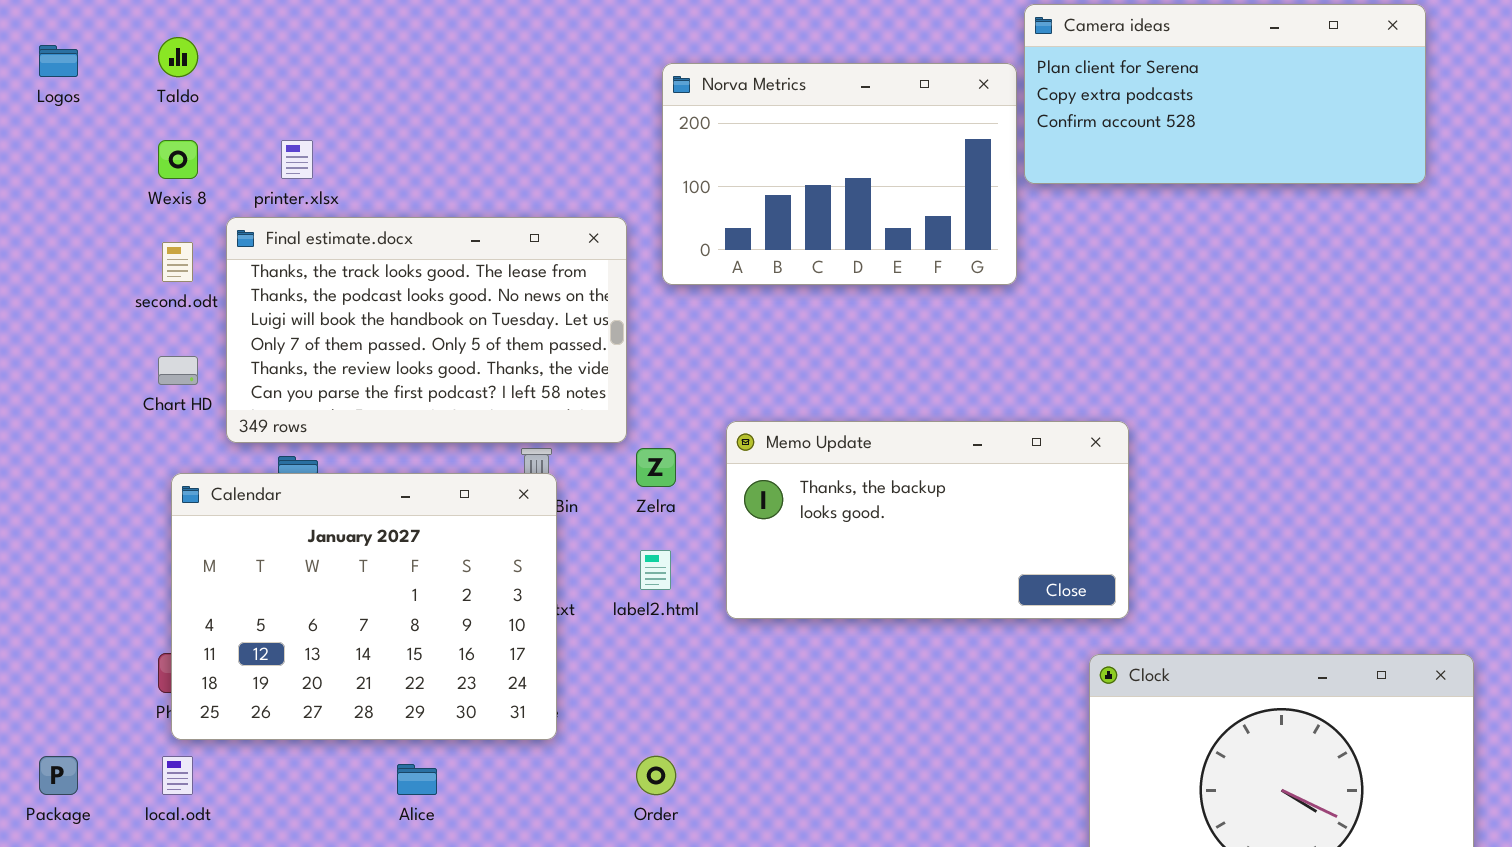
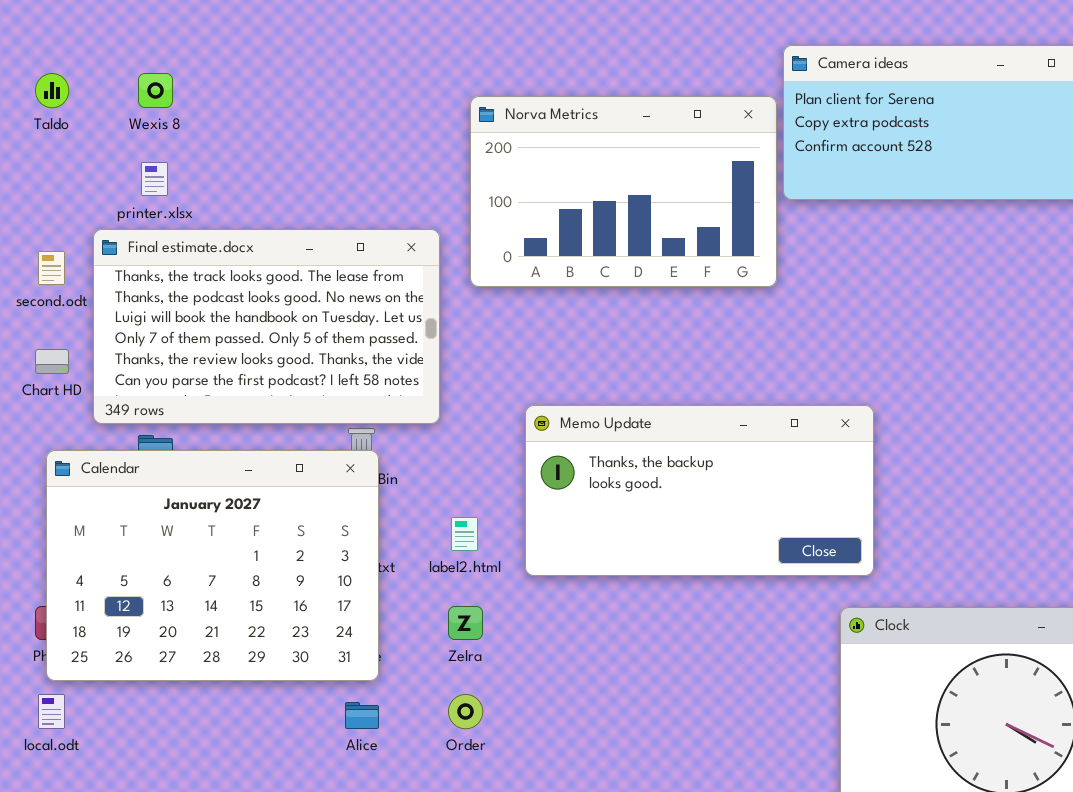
Wexis 8: [158,140,198,179] -> [138,73,173,108], moved
Zelra: [636,448,676,487] -> [448,606,483,640], moved
Alice: [397,764,437,795] -> [345,702,379,729], moved

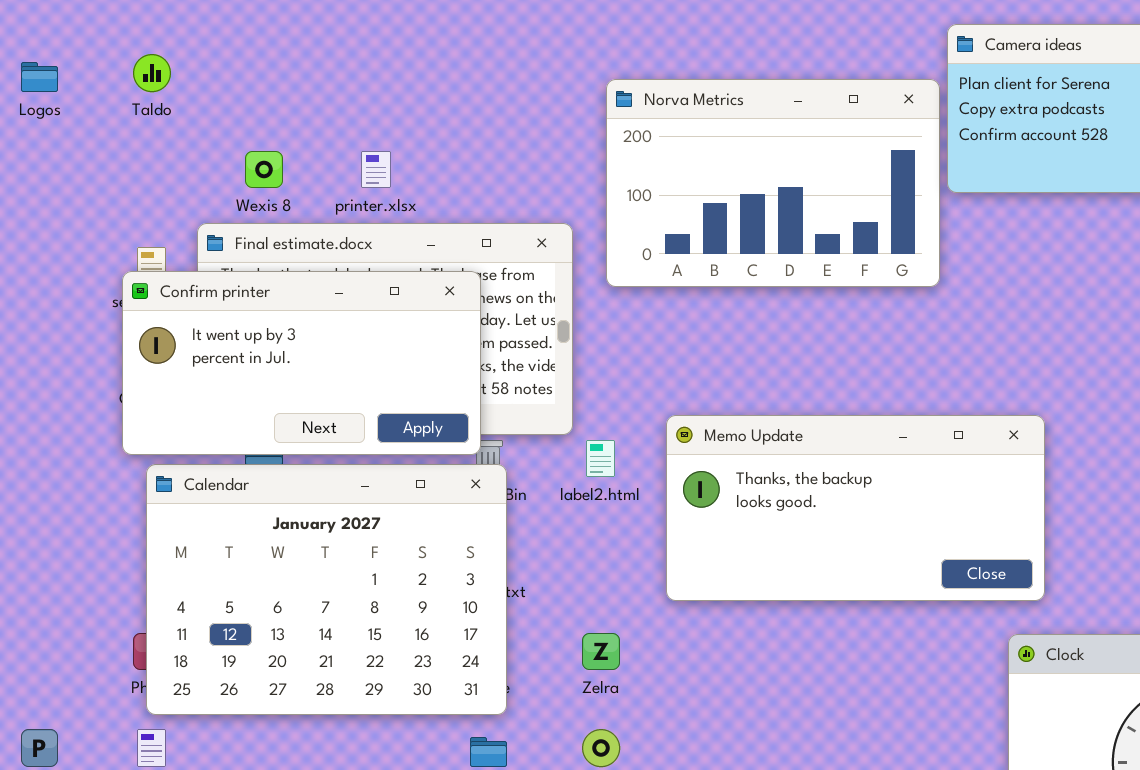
Wexis 8: [138,73,173,108] -> [245,151,283,188], moved
printer.xlsx: [141,162,168,196] -> [361,151,391,188], moved
Confirm printer: none -> [122,271,481,455], opened
label2.html: [451,517,478,551] -> [586,440,615,477], moved

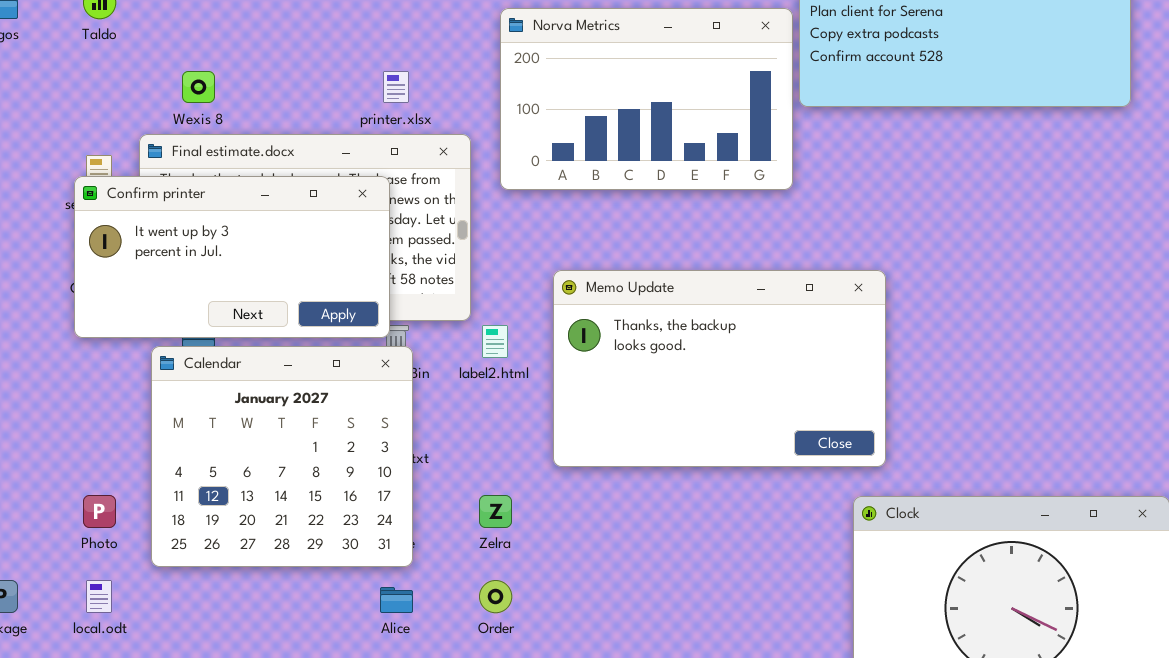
printer.xlsx: [361,151,391,188] -> [383,71,409,103], moved
Memo Update: [666,415,1045,601] -> [553,270,886,467], resized
Calendar: [146,464,507,715] -> [151,346,413,567], resized

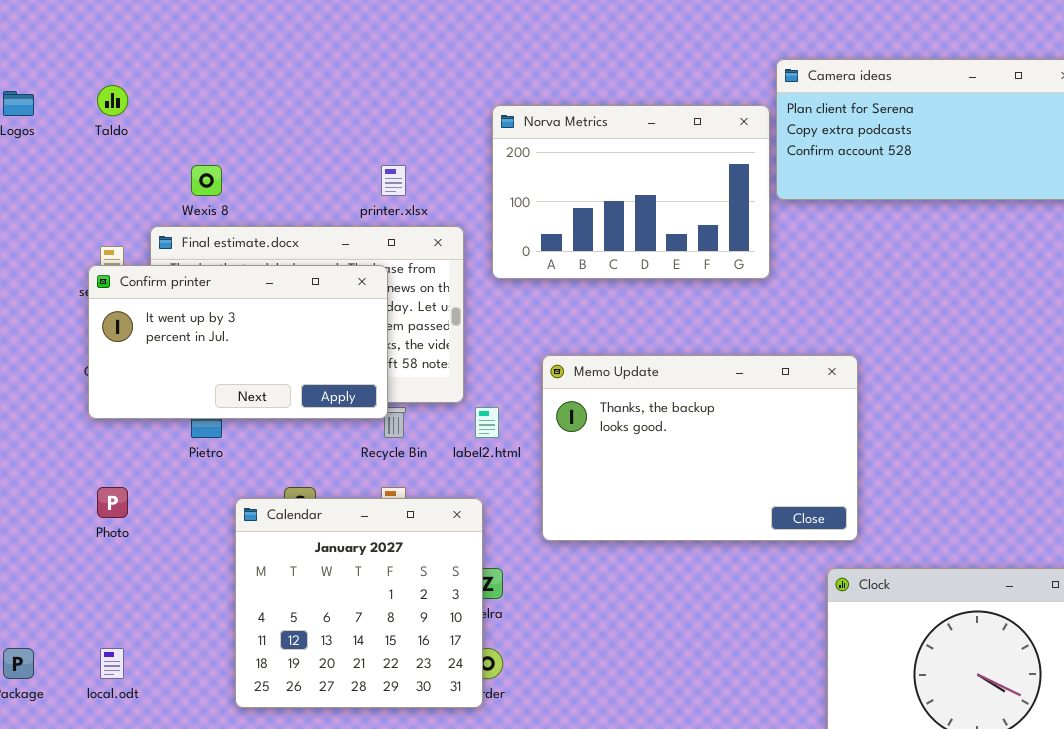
Calendar: [151,346,413,567] -> [235,498,483,708], moved
Photo: [83,495,116,528] -> [97,487,128,518], moved

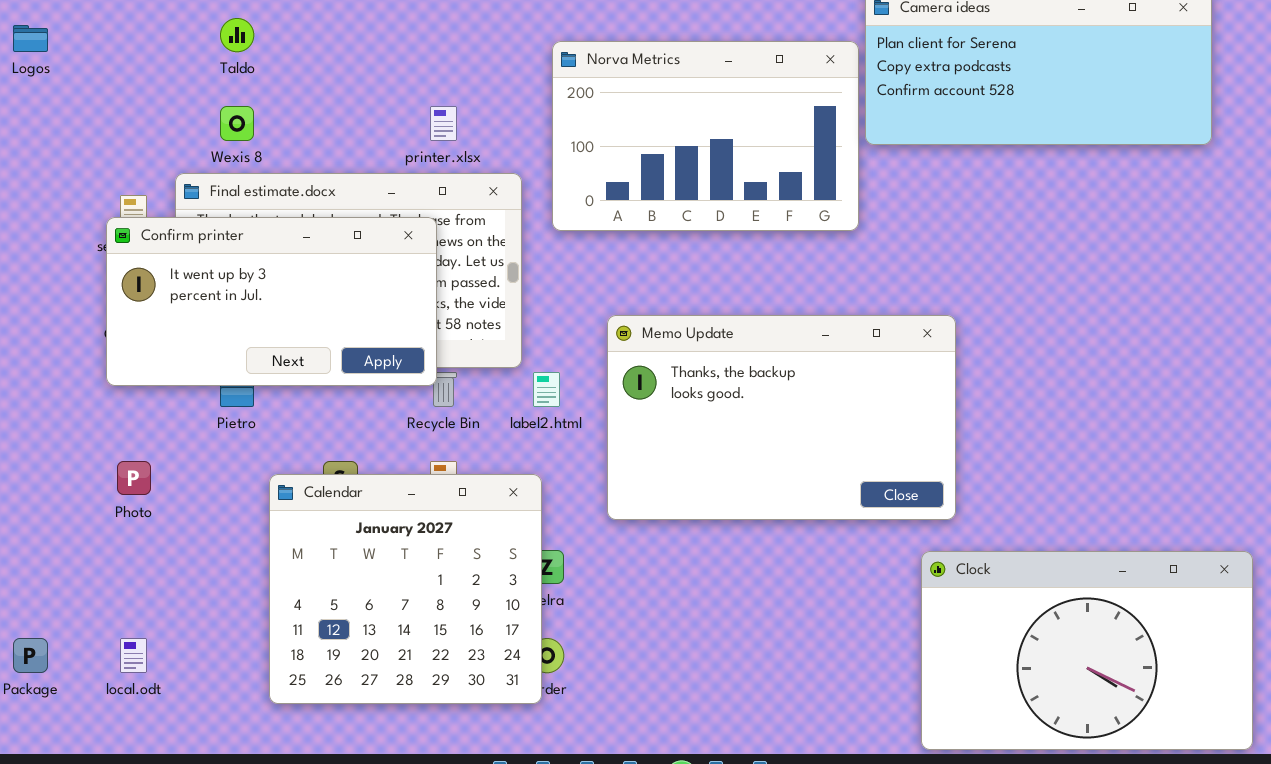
Taldo: [97,85,128,116] -> [220,18,254,52], moved

